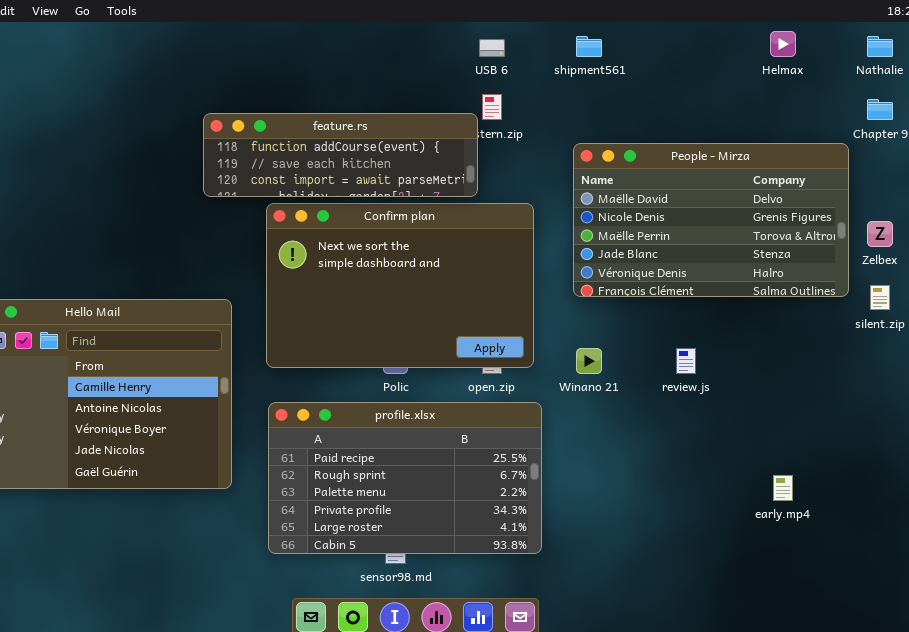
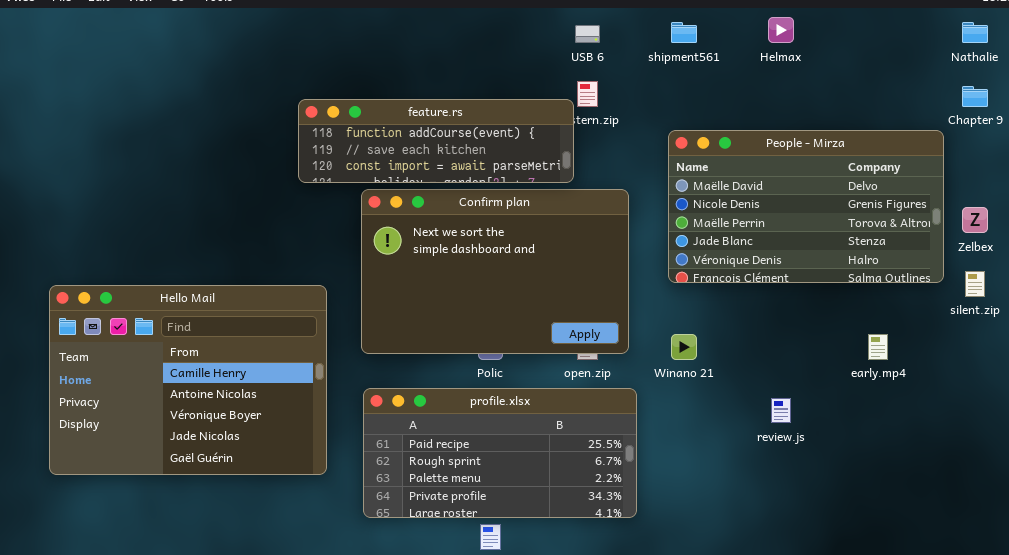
Helmax: [770,31,796,57] -> [768,17,794,43], moved
review.js: [676,348,696,374] -> [771,398,791,423], moved
profile.xlsx: [268,402,542,554] -> [363,388,637,518], resized
early.mp4: [773,475,793,501] -> [868,334,888,360], moved

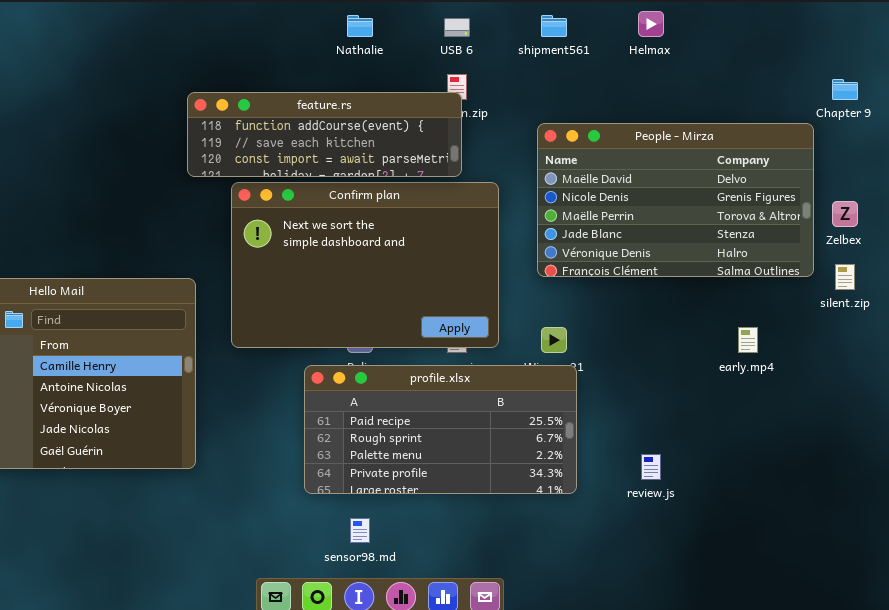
Nathalie: [962,22,988,43] -> [347,15,373,37], moved
feature.rs: [298,99,574,183] -> [187,92,462,177], moved
profile.xlsx: [363,388,637,518] -> [304,365,577,494], moved
review.js: [771,398,791,423] -> [641,454,661,480], moved

